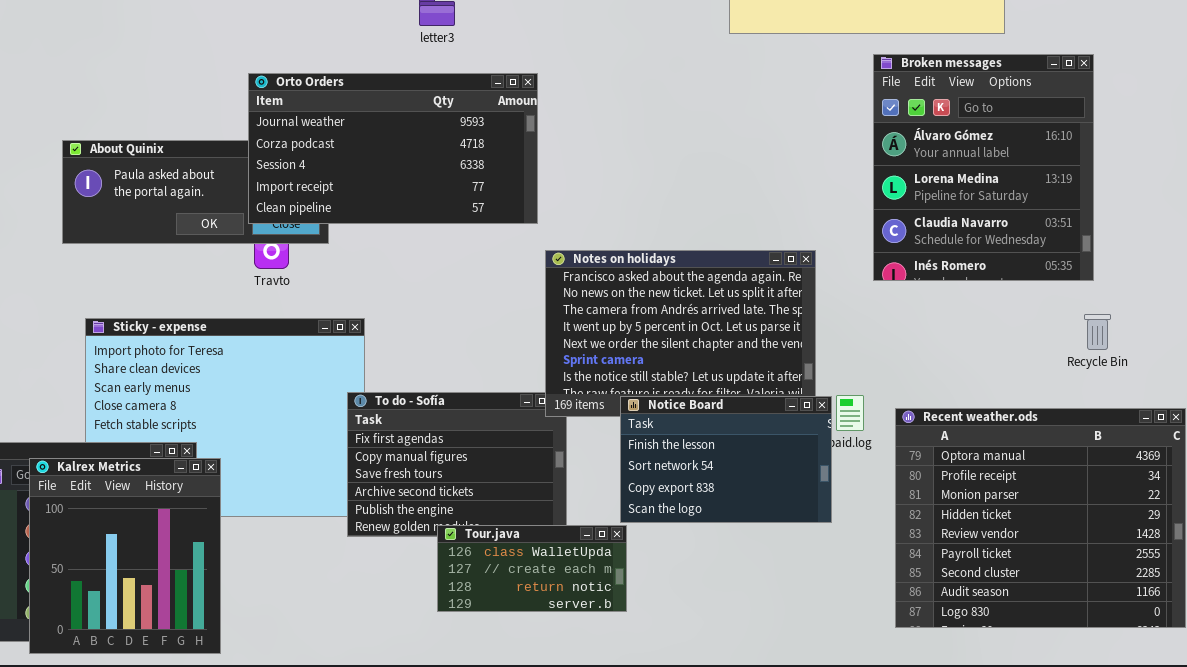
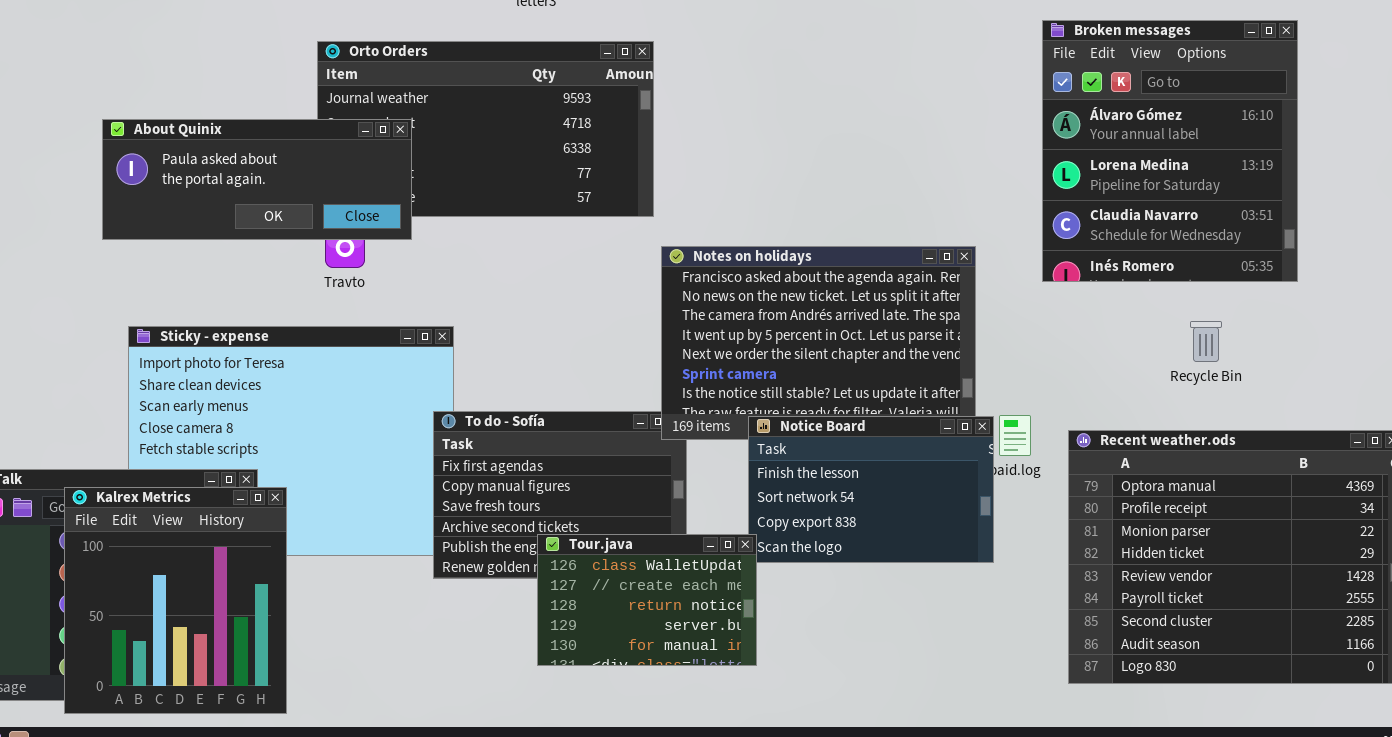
About Quinix: [62,140,329,244] -> [102,119,412,240], raised
Recycle Bin: [1084,314,1111,350] -> [1190,321,1222,362], moved
Tour.java: [437,525,627,612] -> [537,534,757,666], resized

